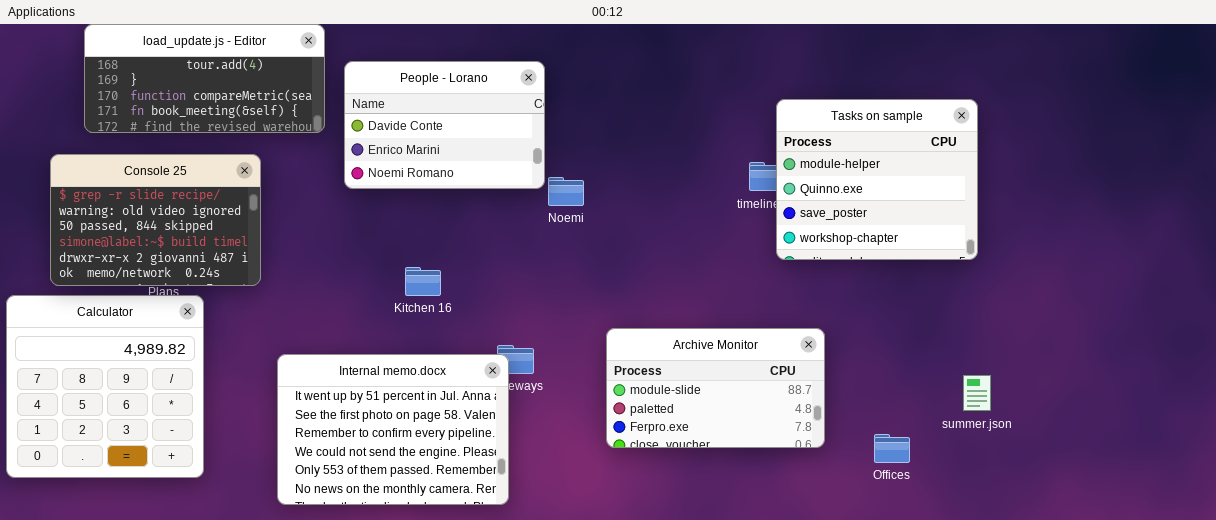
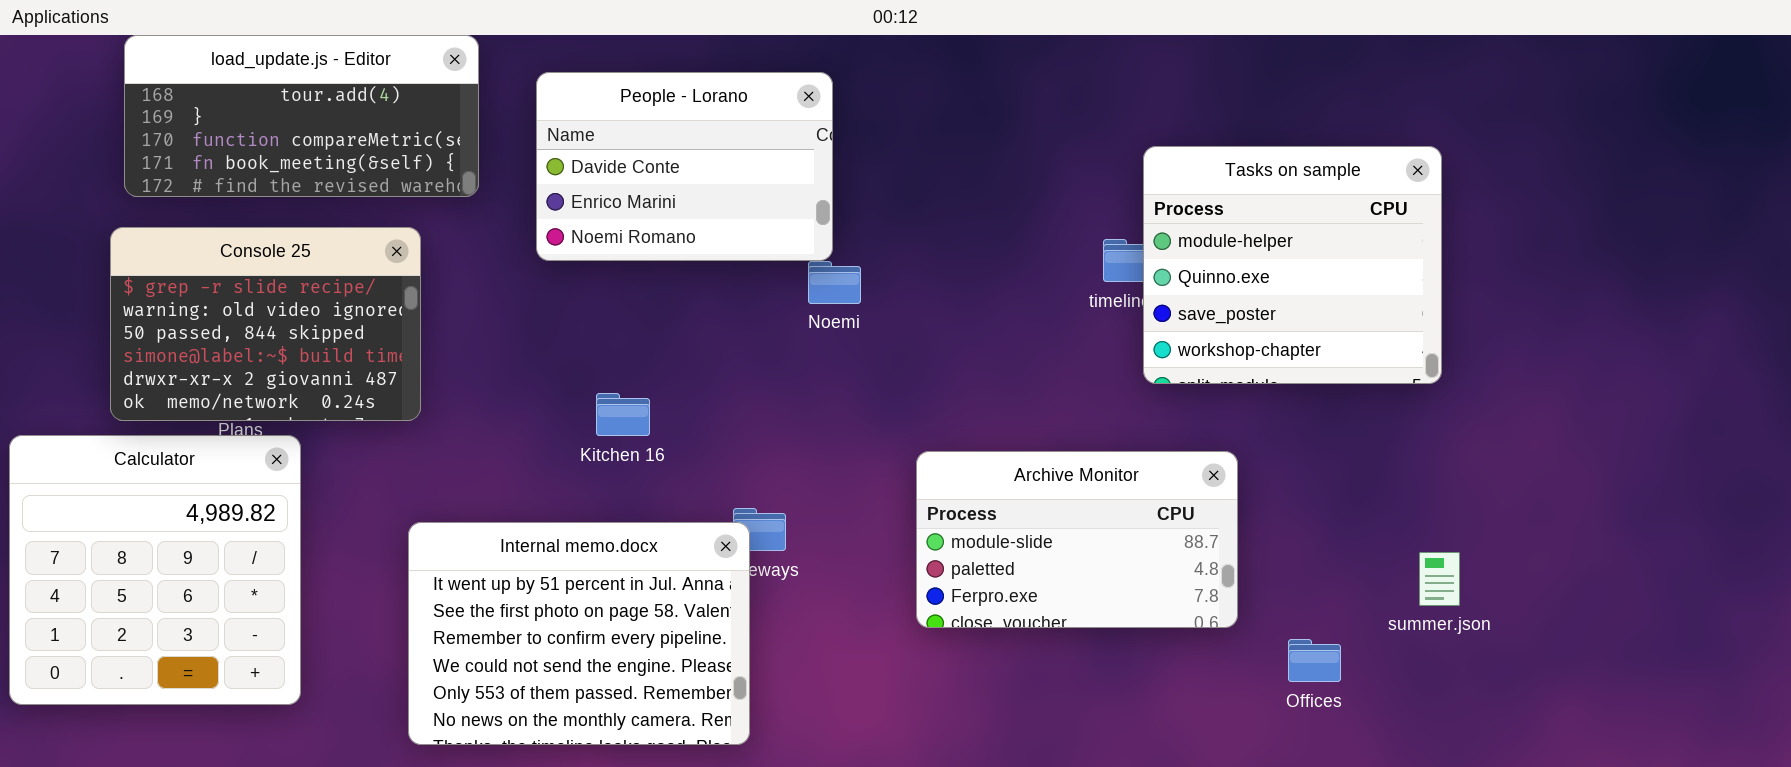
People - Lorano: [344,61,545,189] -> [536,72,833,261], moved
Console 25: [50,154,261,286] -> [110,227,421,421], moved
Archive Monitor: [606,328,825,448] -> [916,451,1238,628], moved

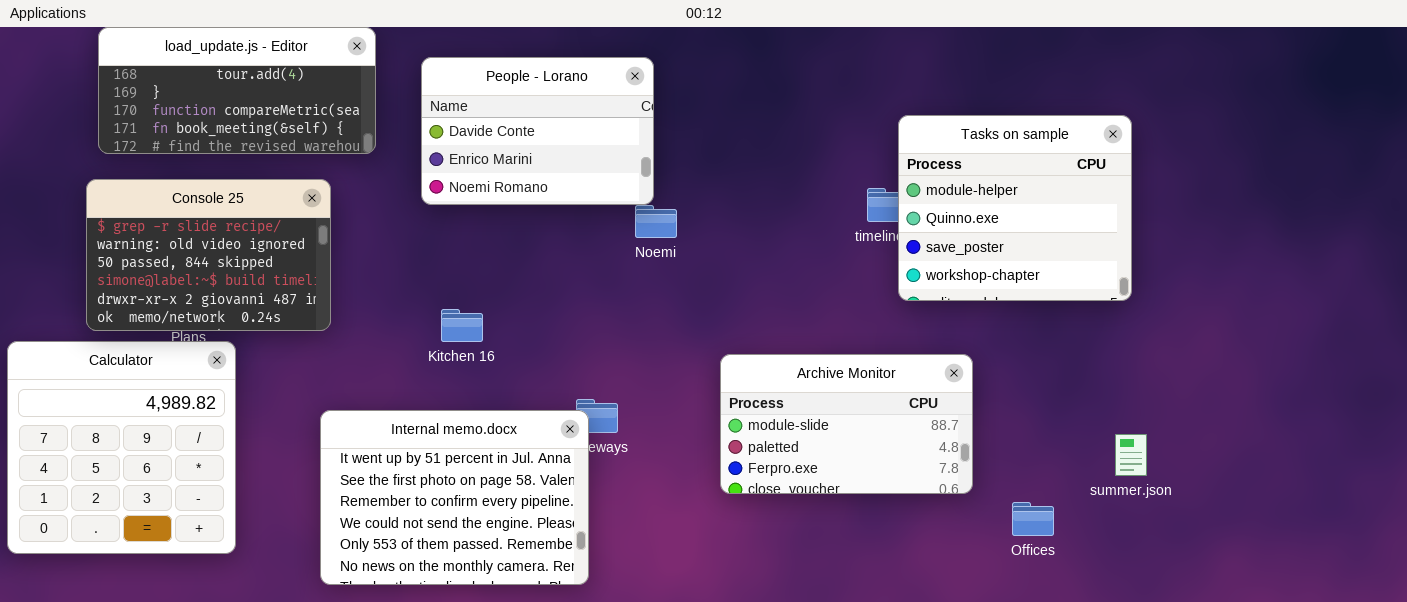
Kitchen 16: [596,393,650,436] -> [441,309,483,342], moved

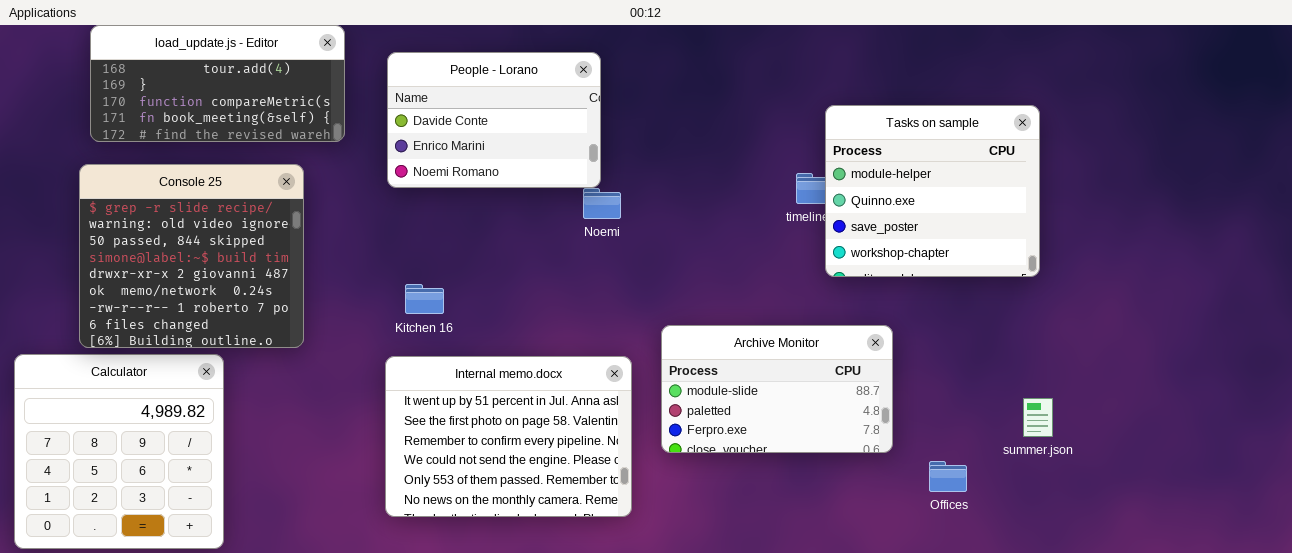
Console 25: [86,179,331,331] -> [79,164,304,348], resized
Calculator: [7,341,236,554] -> [14,354,224,549], moved
Internal memo.docx: [320,410,589,585] -> [385,356,632,517], moved

